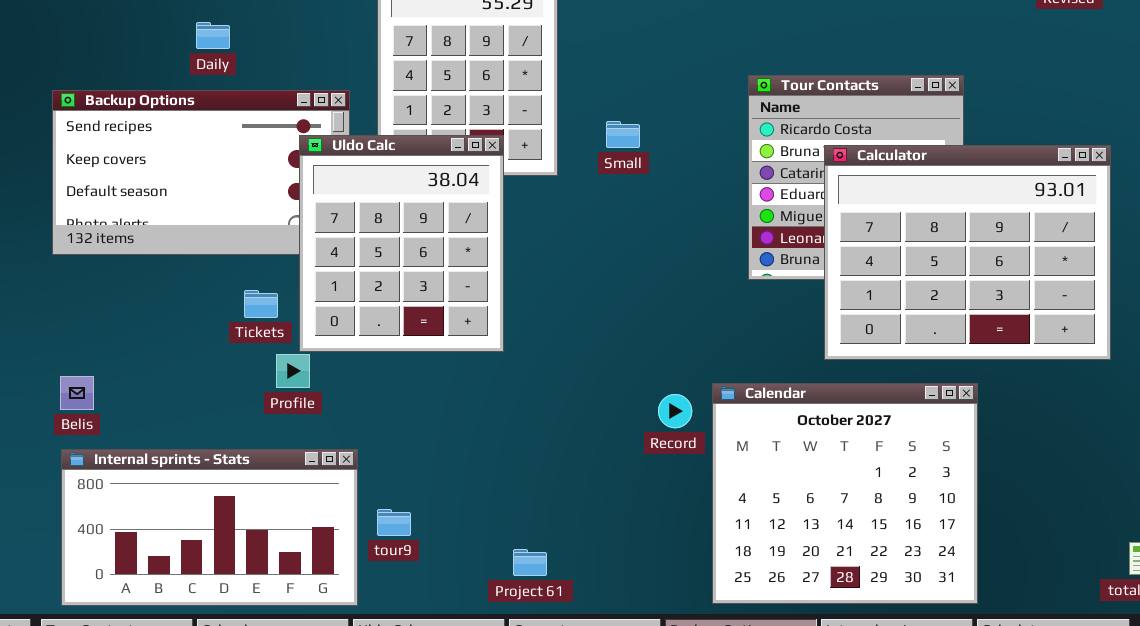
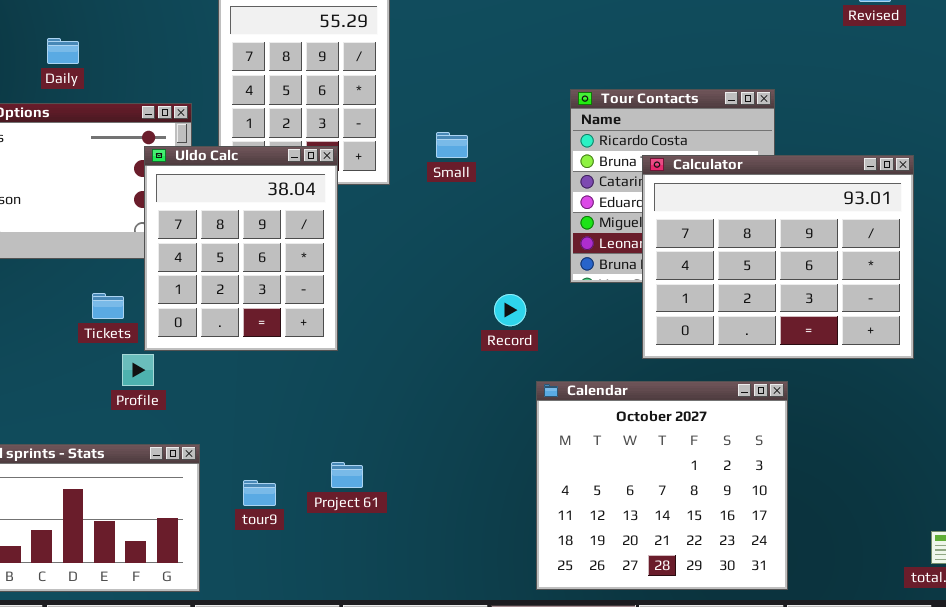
Record: [658,394,692,428] -> [494,294,526,326], moved
tour9: [377,509,411,536] -> [243,480,276,506], moved
Project 61: [513,549,547,576] -> [331,462,363,488], moved

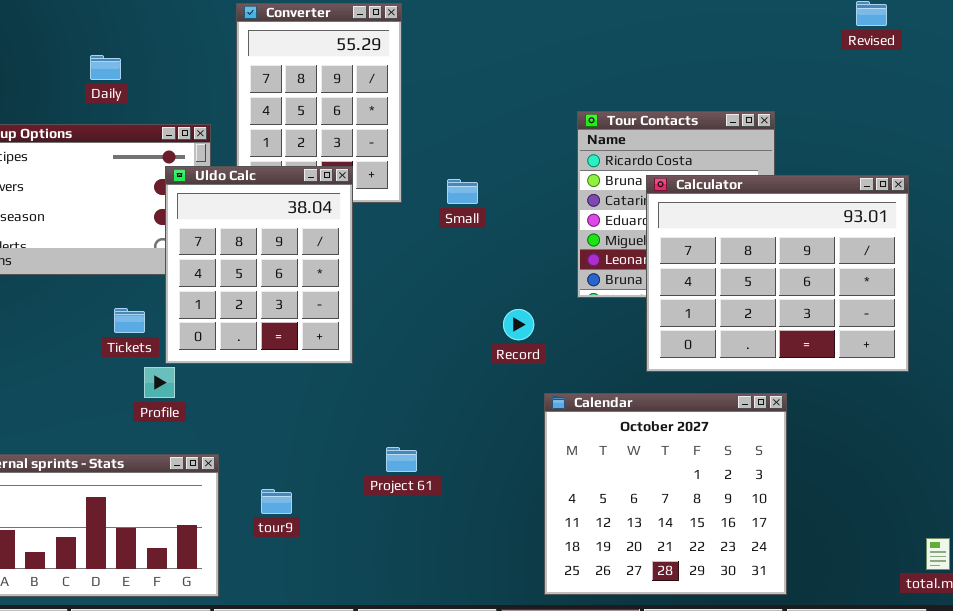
Daily: [47,38,79,64] -> [90,55,121,80], moved
Small: [436,132,468,158] -> [447,179,478,204], moved
Project 61: [331,462,363,488] -> [386,447,417,472], moved

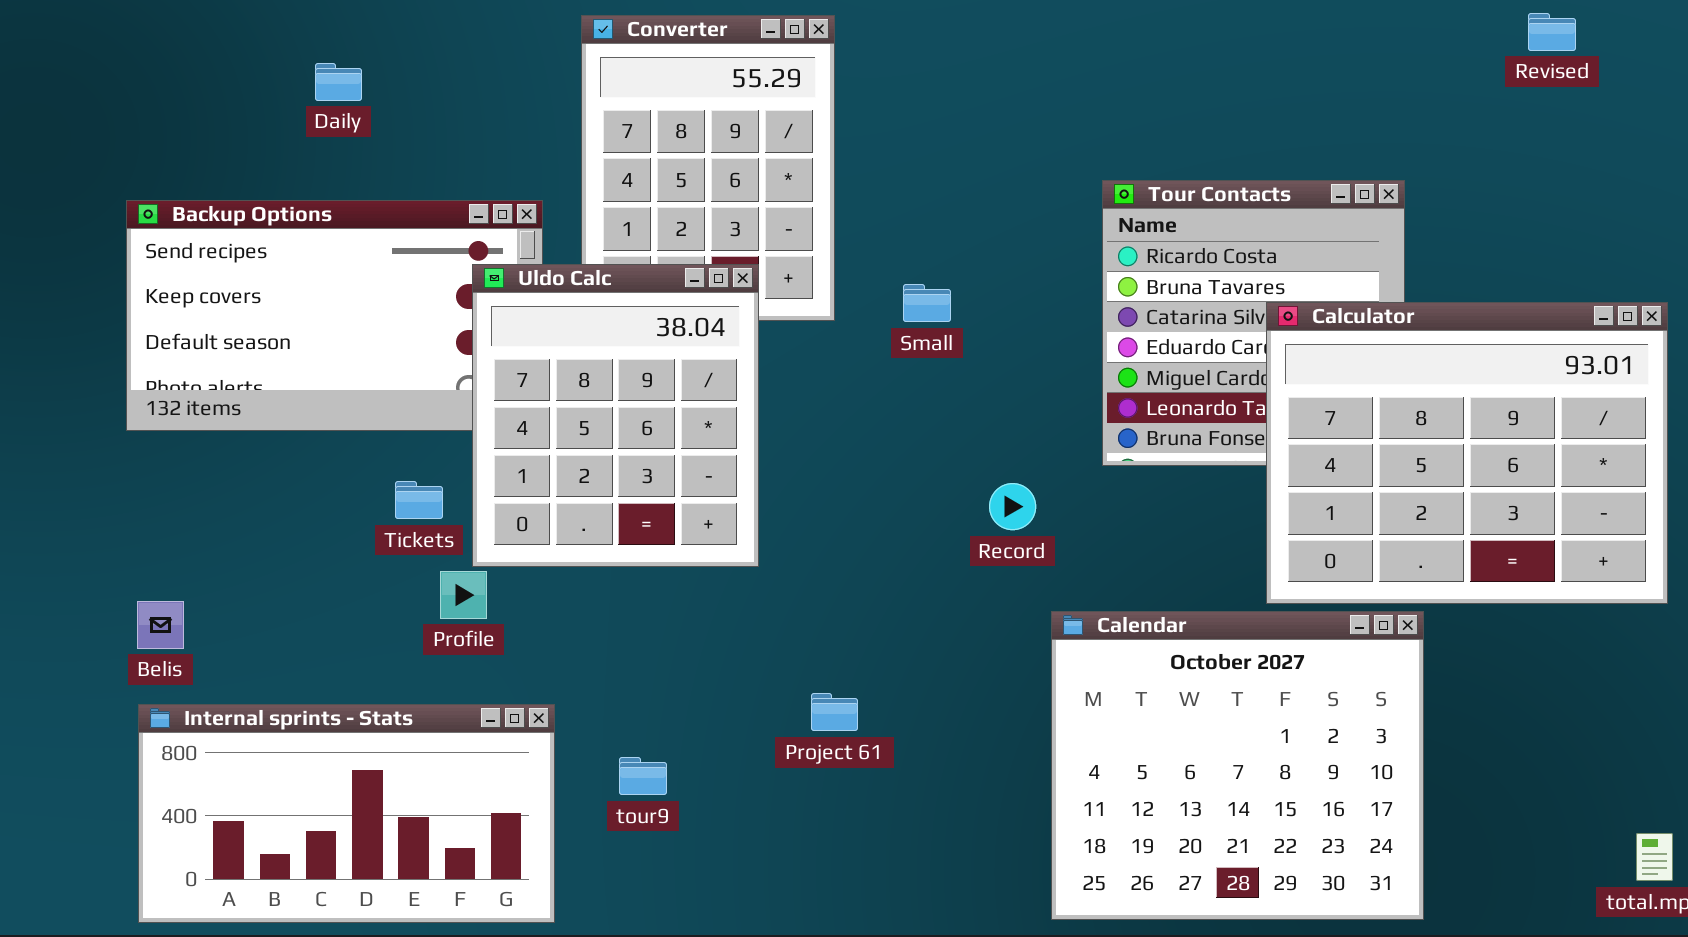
Daily: [90,55,121,80] -> [315,63,362,101], moved
Calculator: [646,175,909,372] -> [1266,302,1668,604], moved

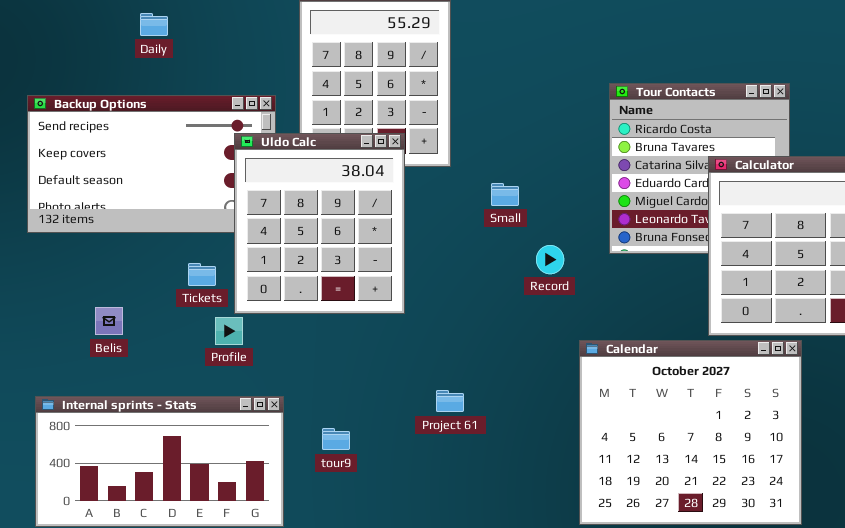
Small: [903,284,951,322] -> [491,183,519,206], moved
Record: [989,483,1036,530] -> [536,245,564,274], moved
Belis: [137,601,184,649] -> [95,307,123,335], moved

